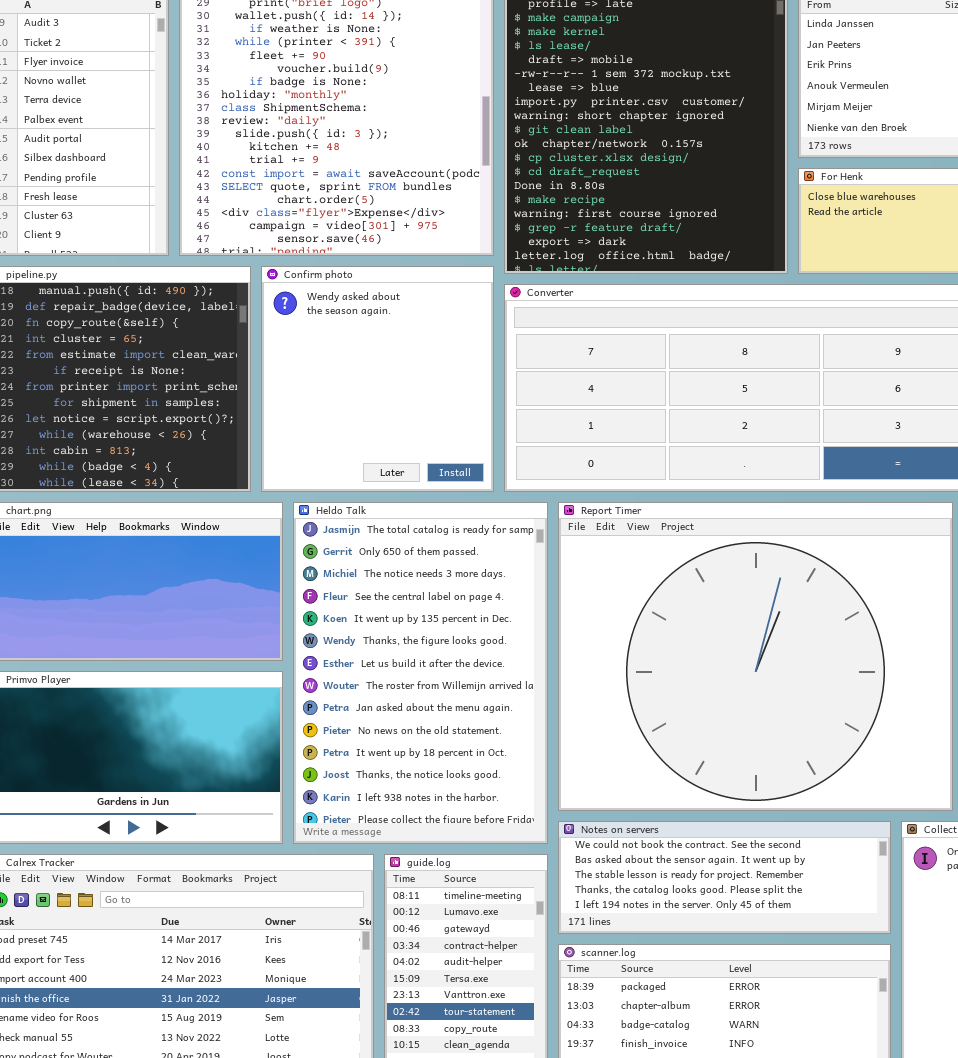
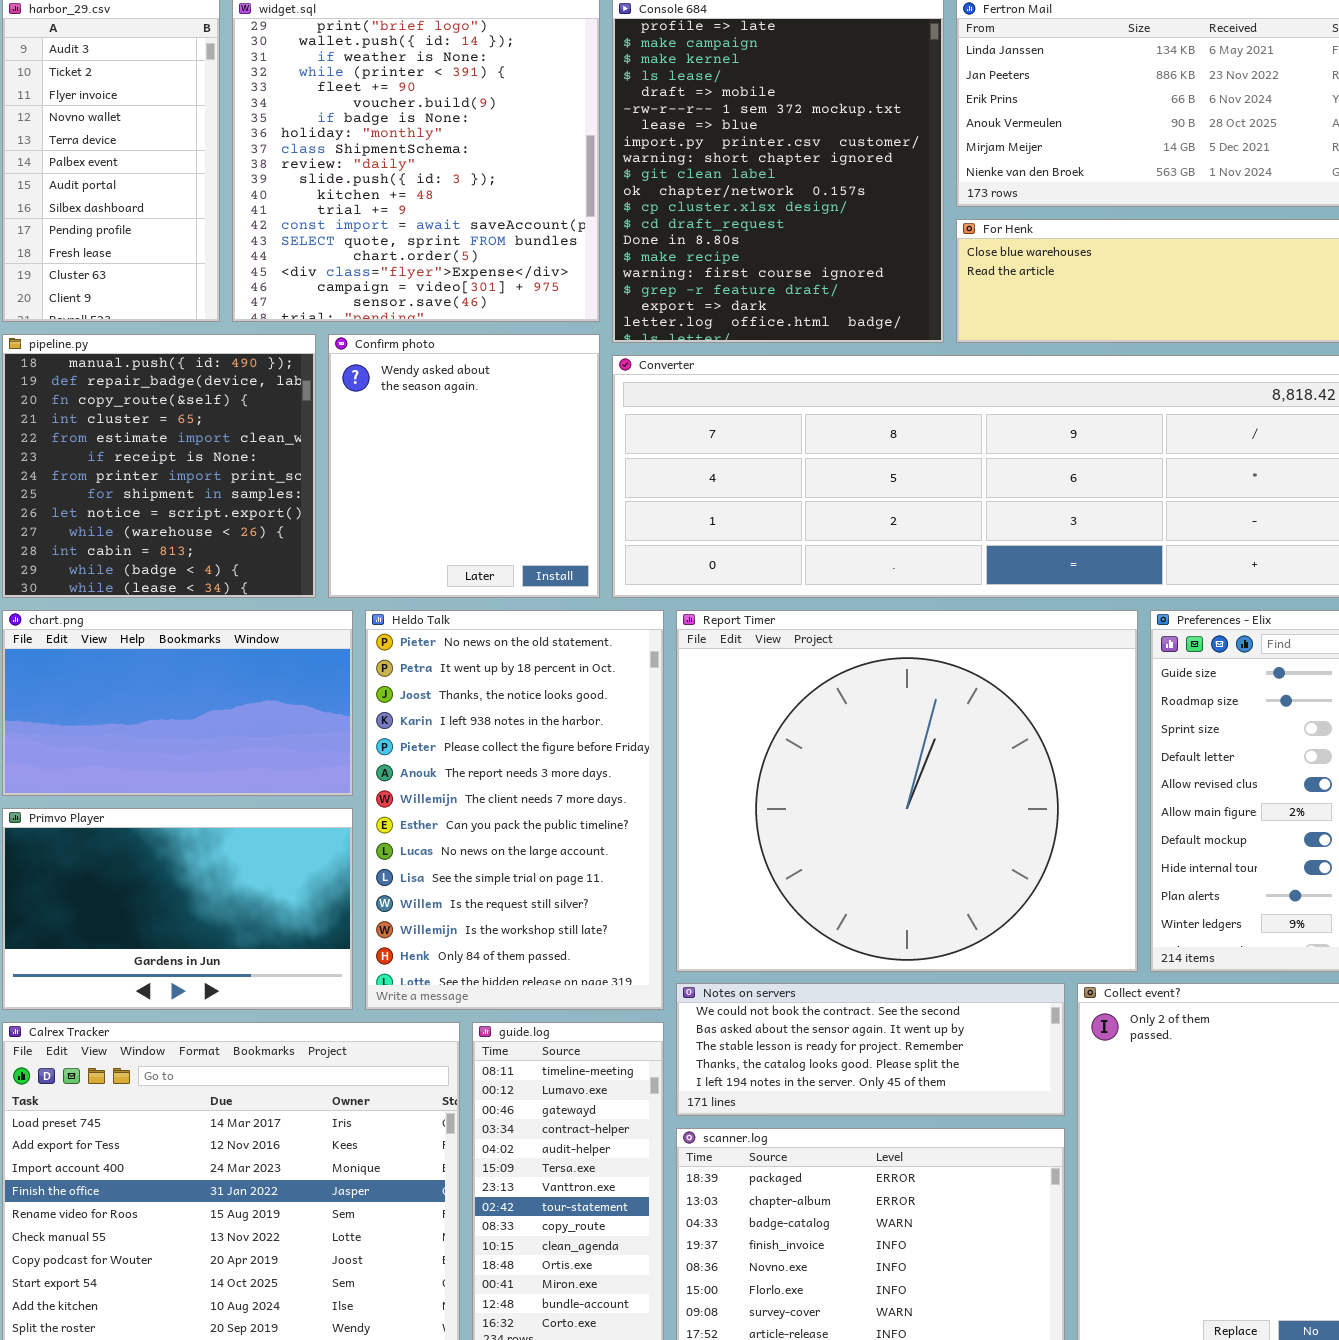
Heldo Talk: [293,502,548,844] -> [365,610,664,1010], scrolled down 9 rows

